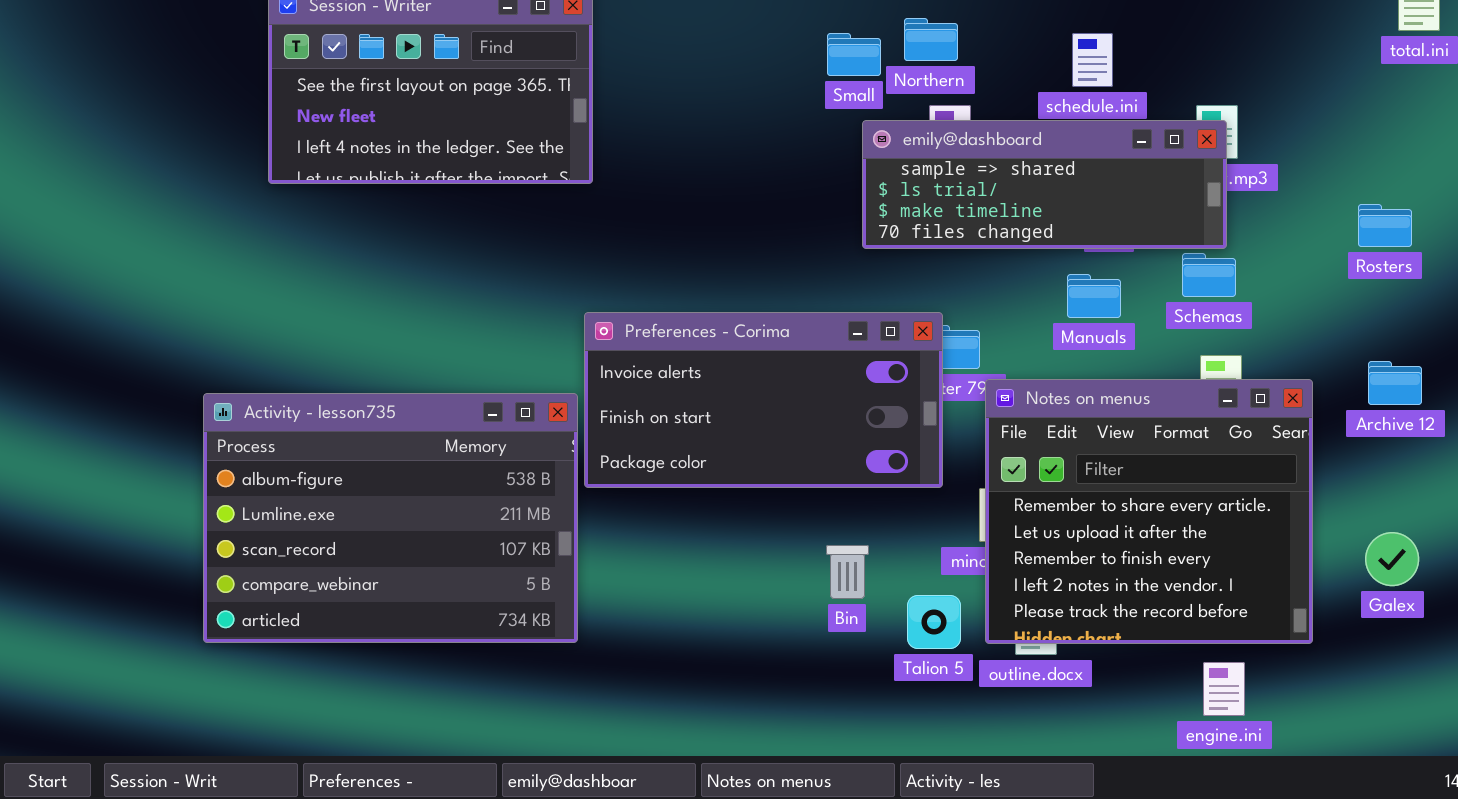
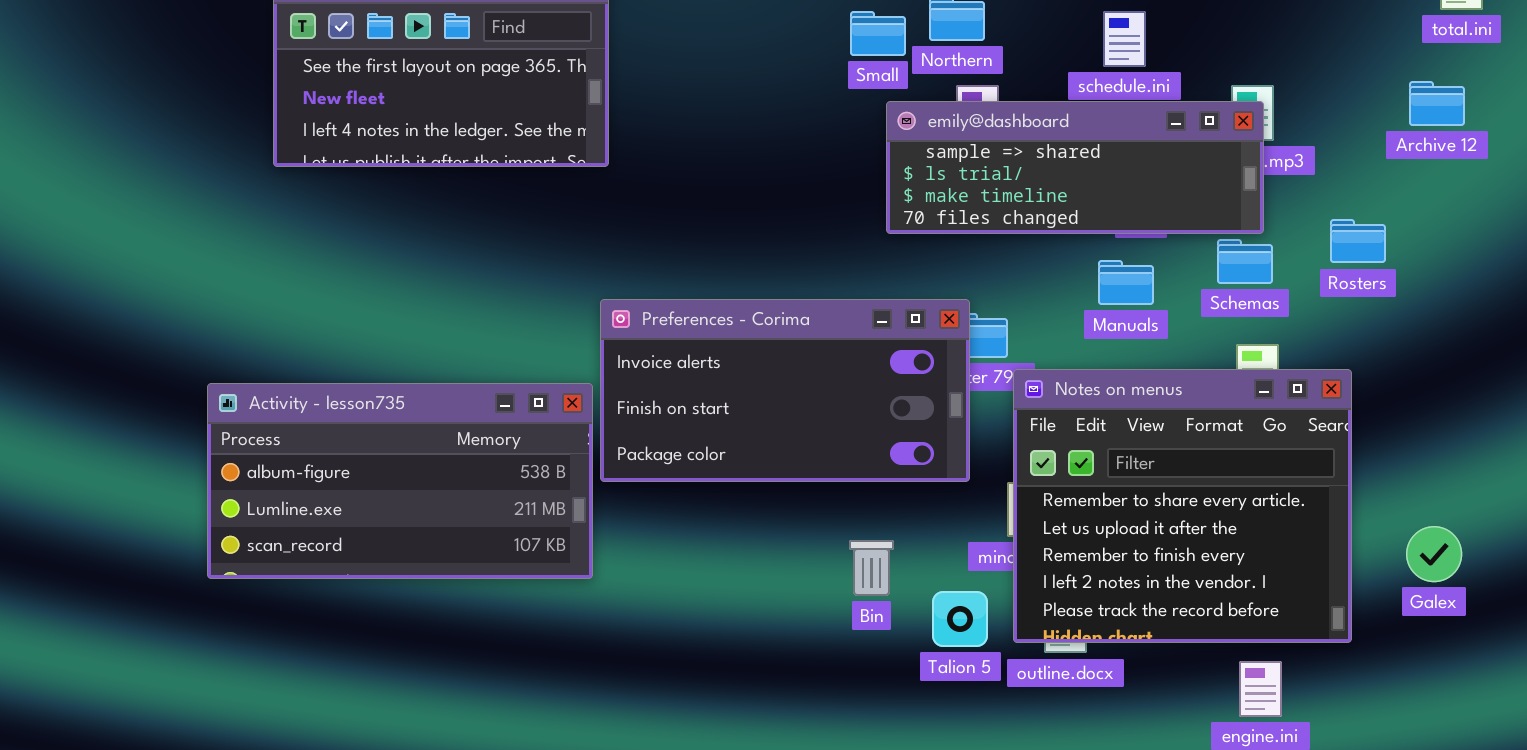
Rosters: [1358,204,1412,247] -> [1330,219,1386,263], moved
Archive 12: [1368,361,1422,405] -> [1409,81,1465,126], moved
Activity - lesson735: [203,393,578,643] -> [207,383,593,579], resized

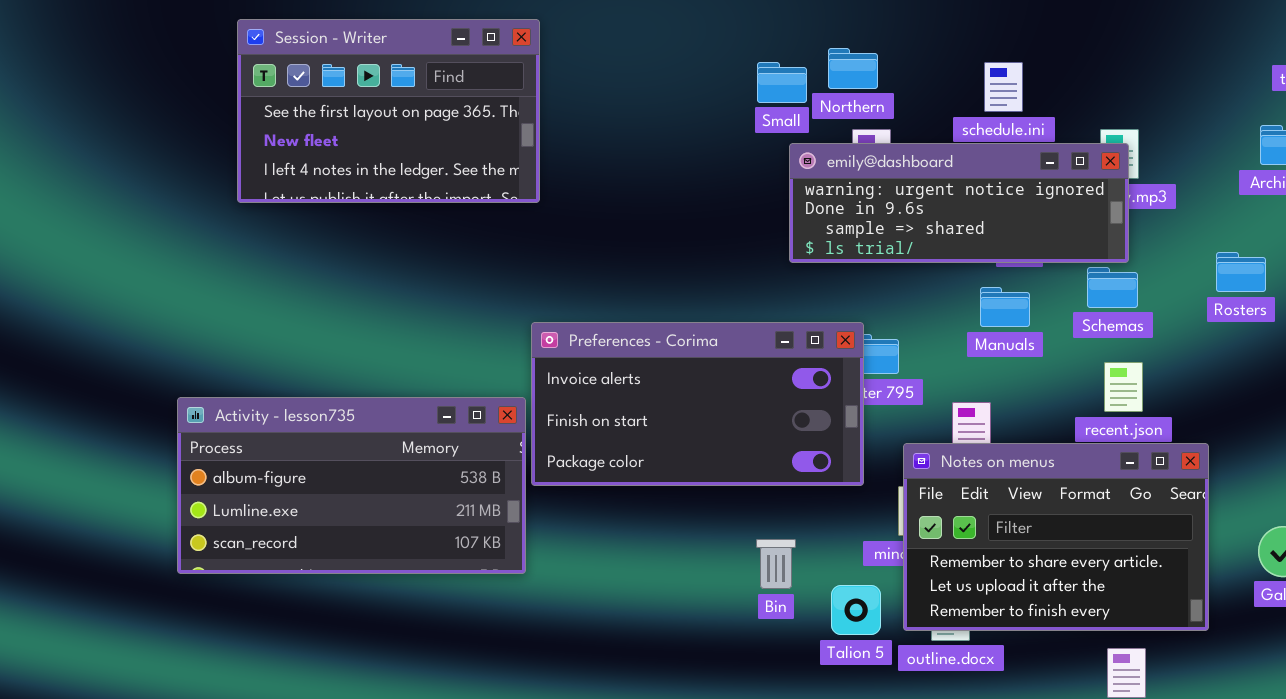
emily@dashboard: [886,101,1264,234] -> [789,143,1129,263], scrolled up 2 rows
Rosters: [1330,219,1386,263] -> [1216,252,1266,292], moved
Notes on menus: [1013,369,1352,643] -> [903,443,1209,631], resized

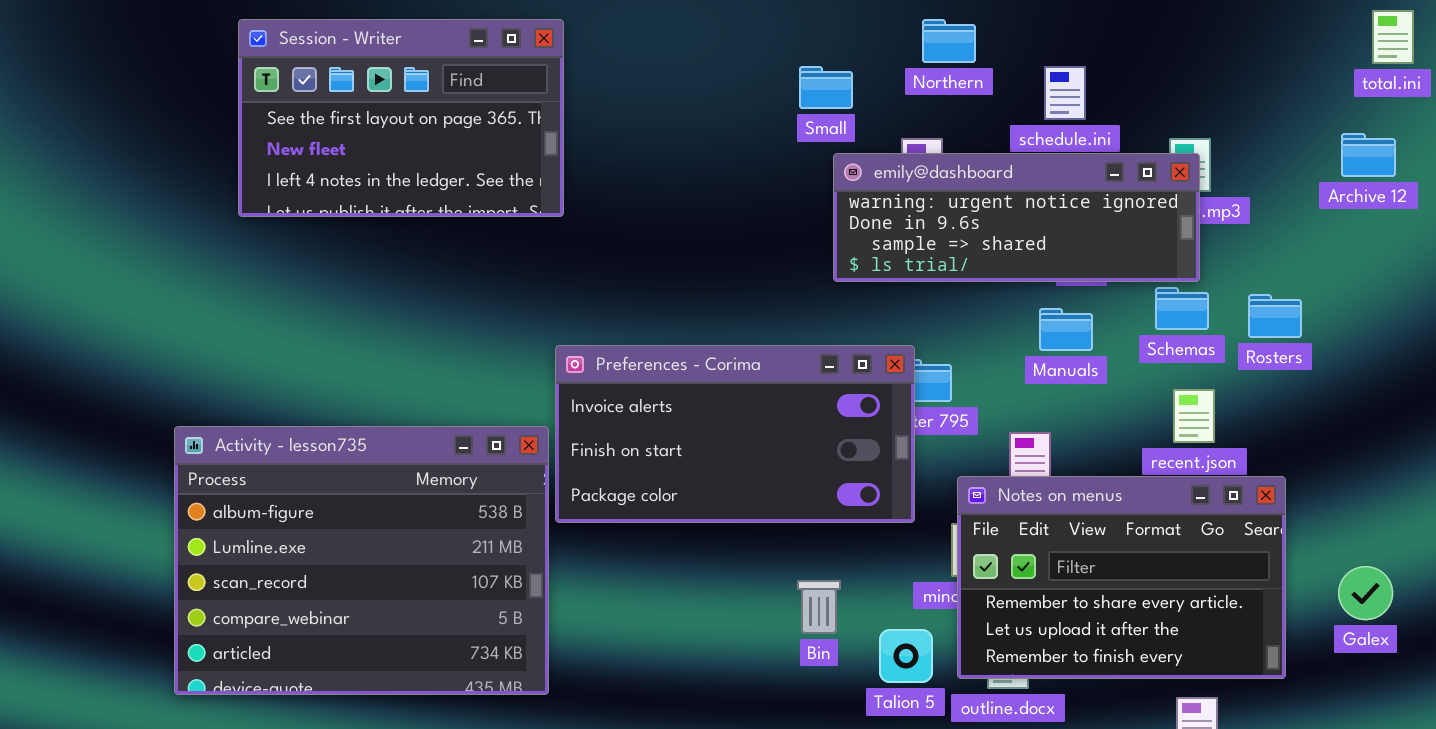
Northern: [828,48,878,89] -> [922,19,976,63], moved
Rosters: [1216,252,1266,292] -> [1248,294,1302,338], moved
Activity - lesson735: [177,397,526,574] -> [174,426,549,695], resized

